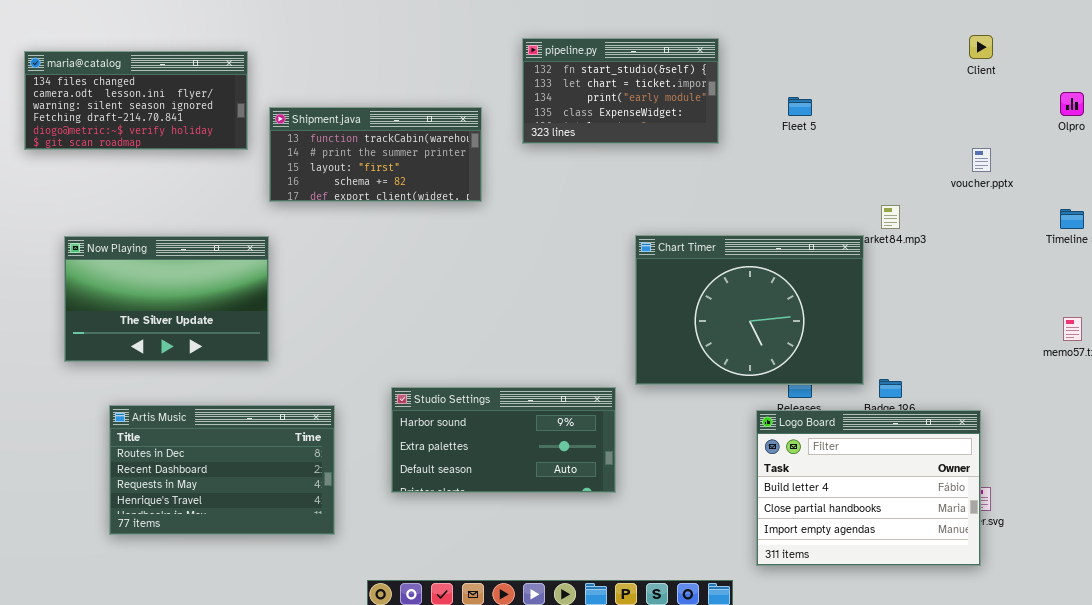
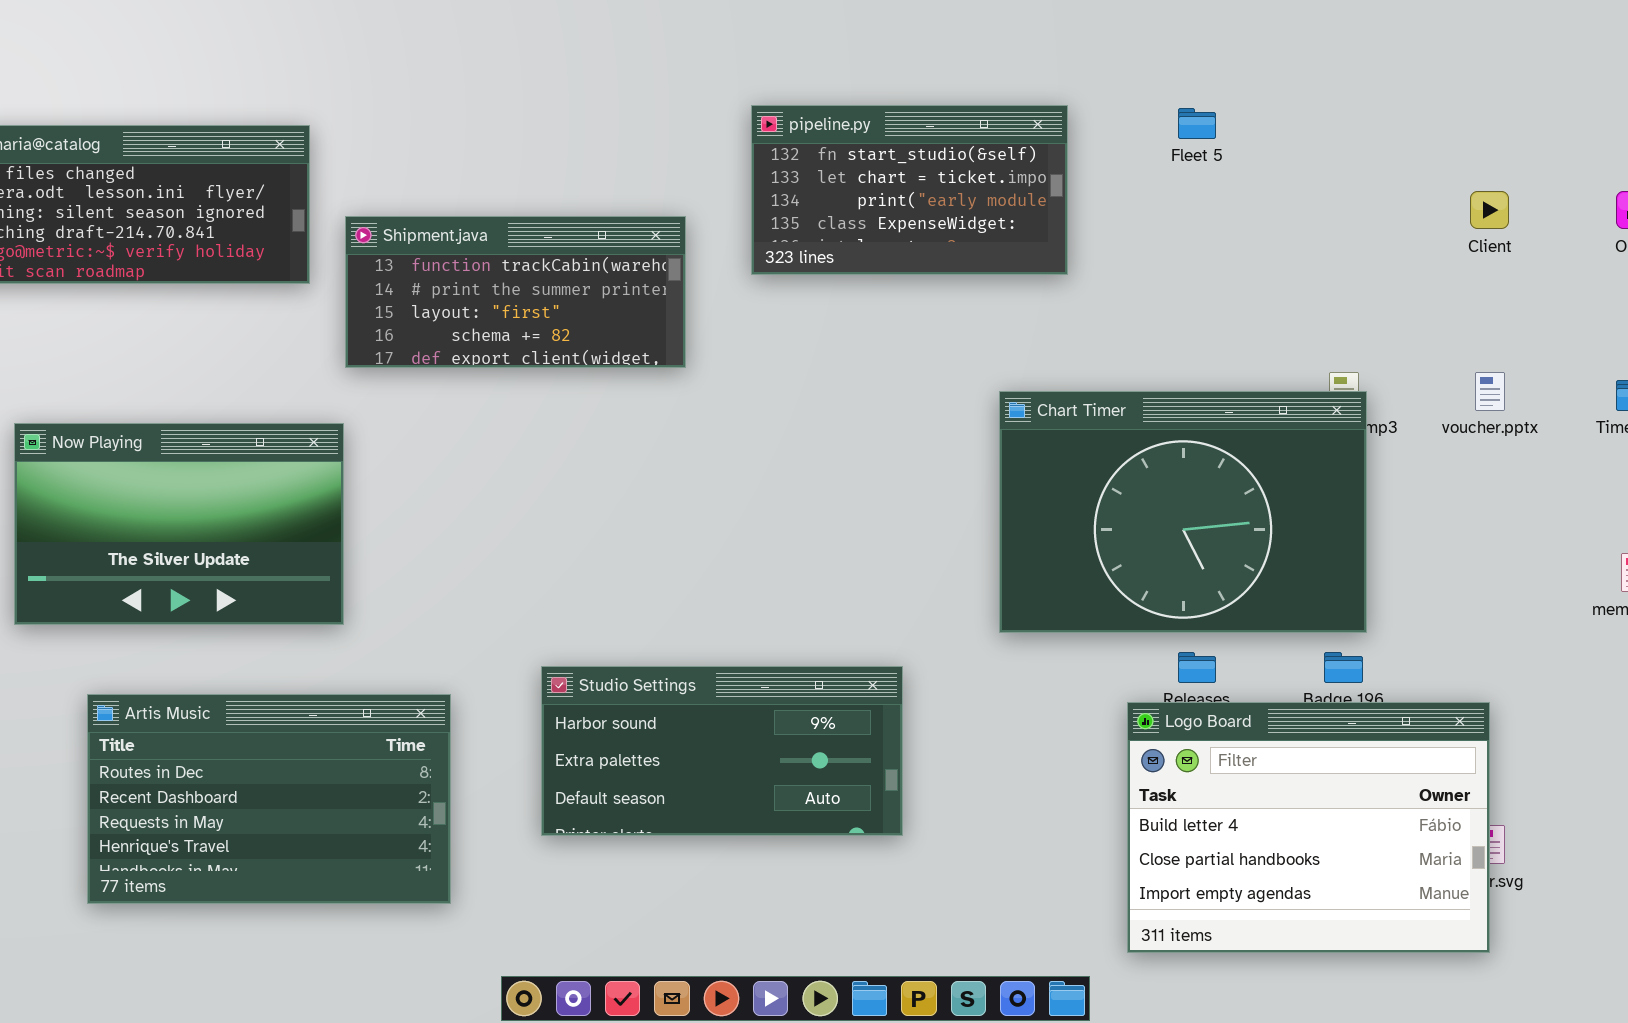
Client: [969,35,993,59] -> [1470,191,1509,229], moved
Fleet 5: [788,97,812,116] -> [1178,108,1216,139], moved
voucher.pptx: [972,148,991,172] -> [1475,372,1505,411], moved
Chart Timer: [635,235,864,385] -> [999,391,1367,633], moved

